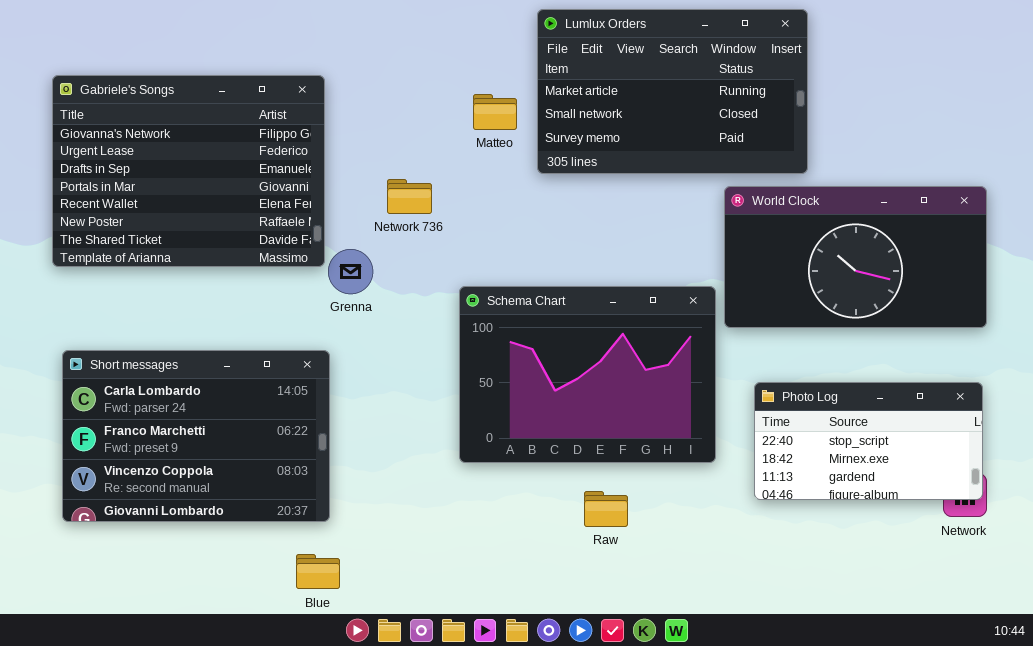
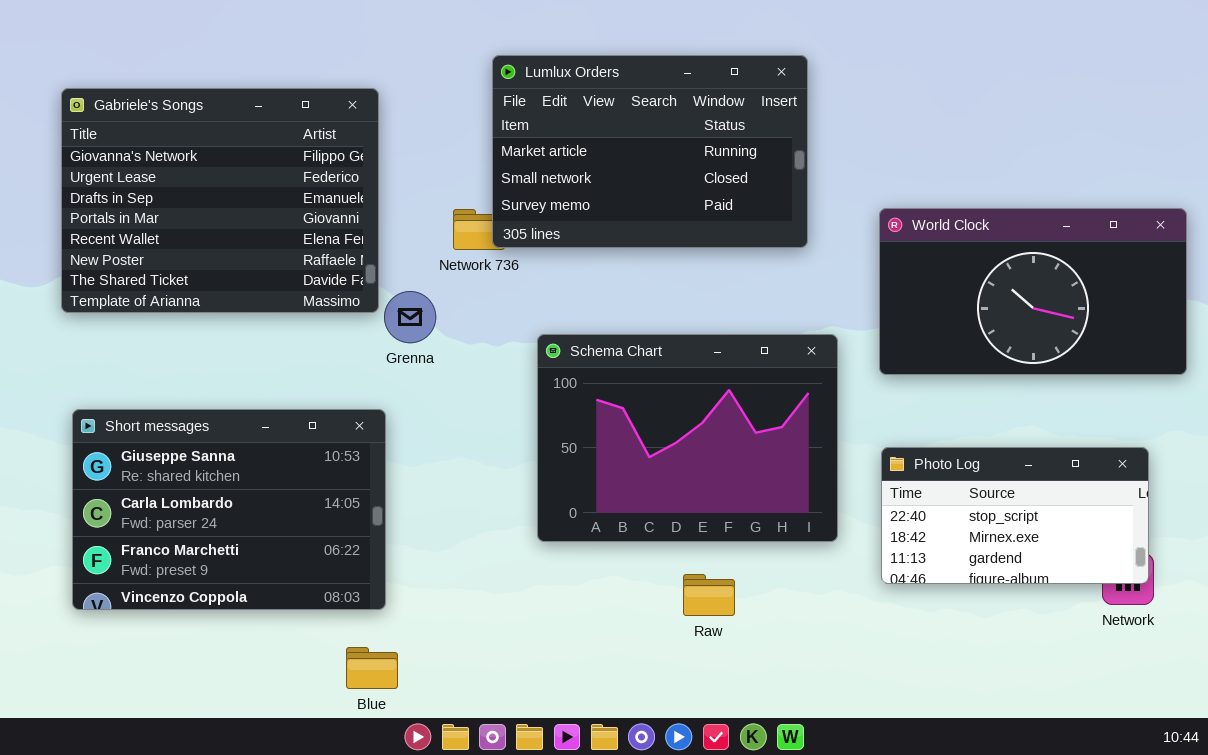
Lumlux Orders: [537,9,808,174] -> [492,55,808,248], moved
World Clock: [724,186,987,328] -> [879,208,1187,375], moved
Short messages: [62,350,330,522] -> [72,409,386,610], scrolled up 1 row

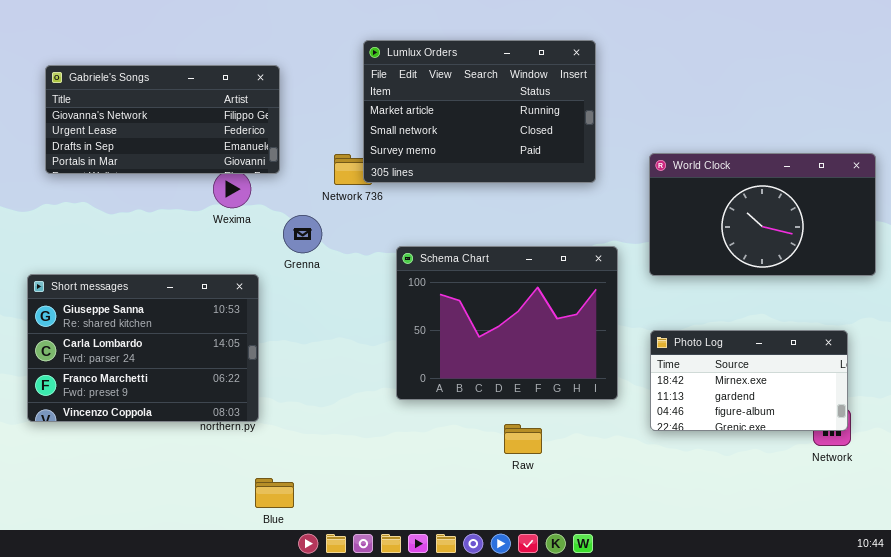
Gabriele's Songs: [61,88,379,313] -> [45,65,280,174], resized
Short messages: [72,409,386,610] -> [27,274,259,422], moved
Photo Log: [881,447,1149,584] -> [650,330,848,431], scrolled down 1 row

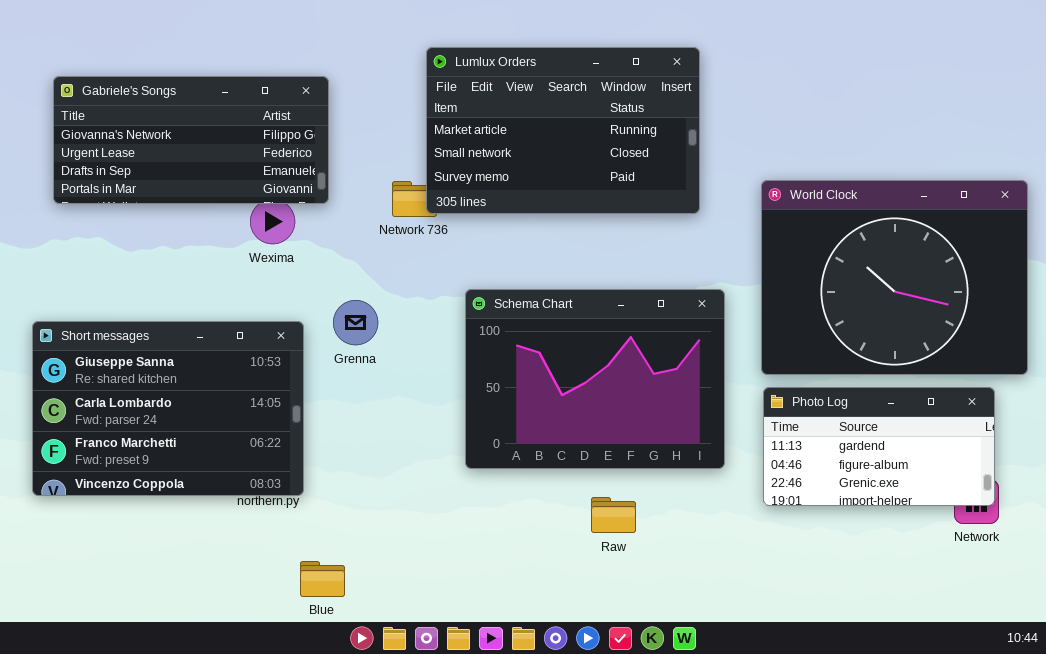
World Clock: [649,153,876,276] -> [761,180,1028,375], resized
Grenna: [283,215,322,253] -> [333,300,378,345], moved
Photo Log: [650,330,848,431] -> [763,387,995,506], scrolled down 1 row

